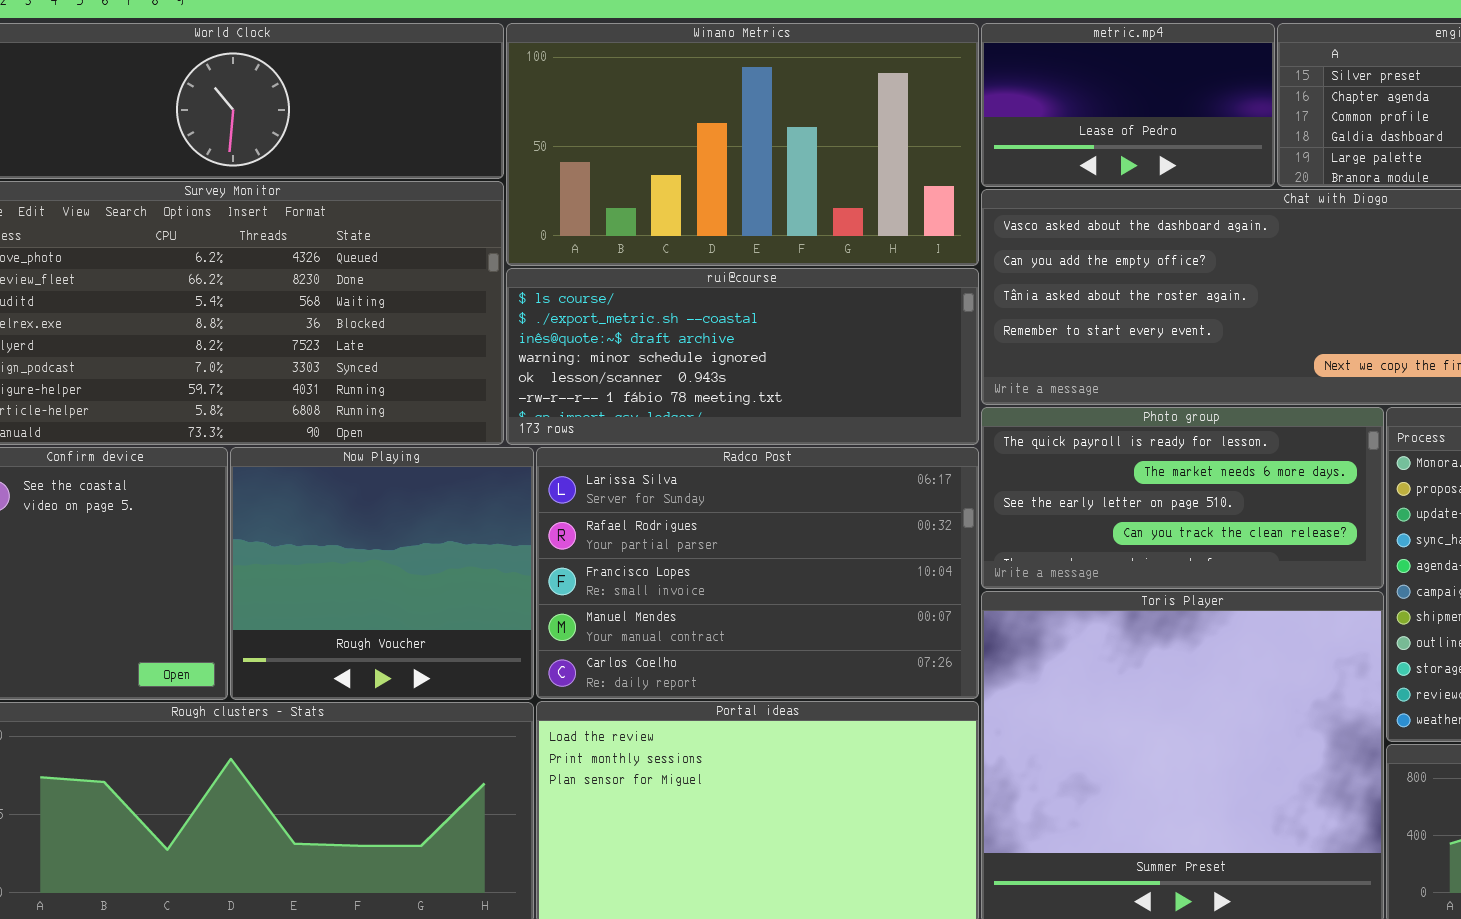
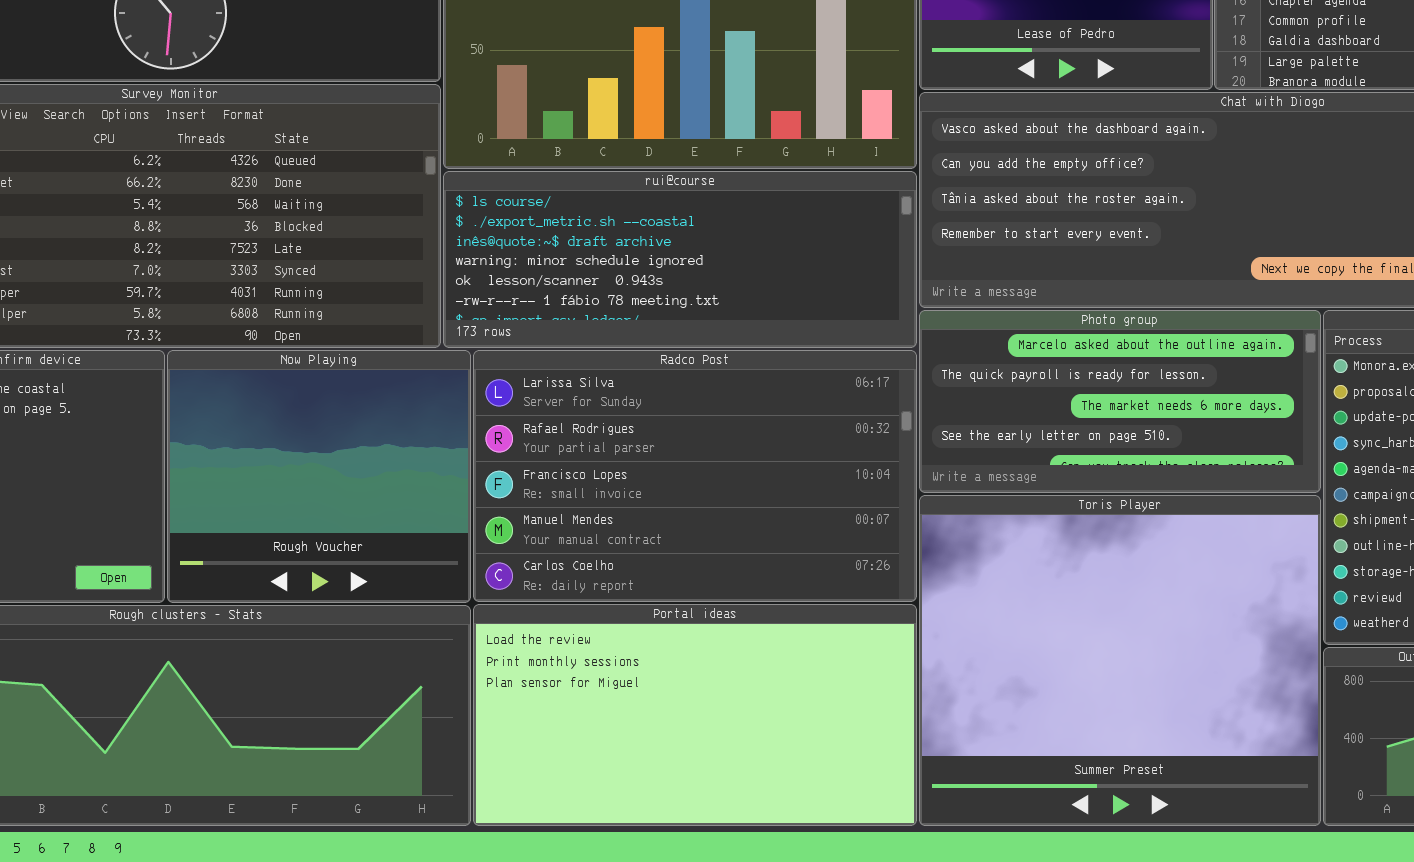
Photo group: [981,407,1384,589] -> [919,310,1321,493], scrolled up 1 row

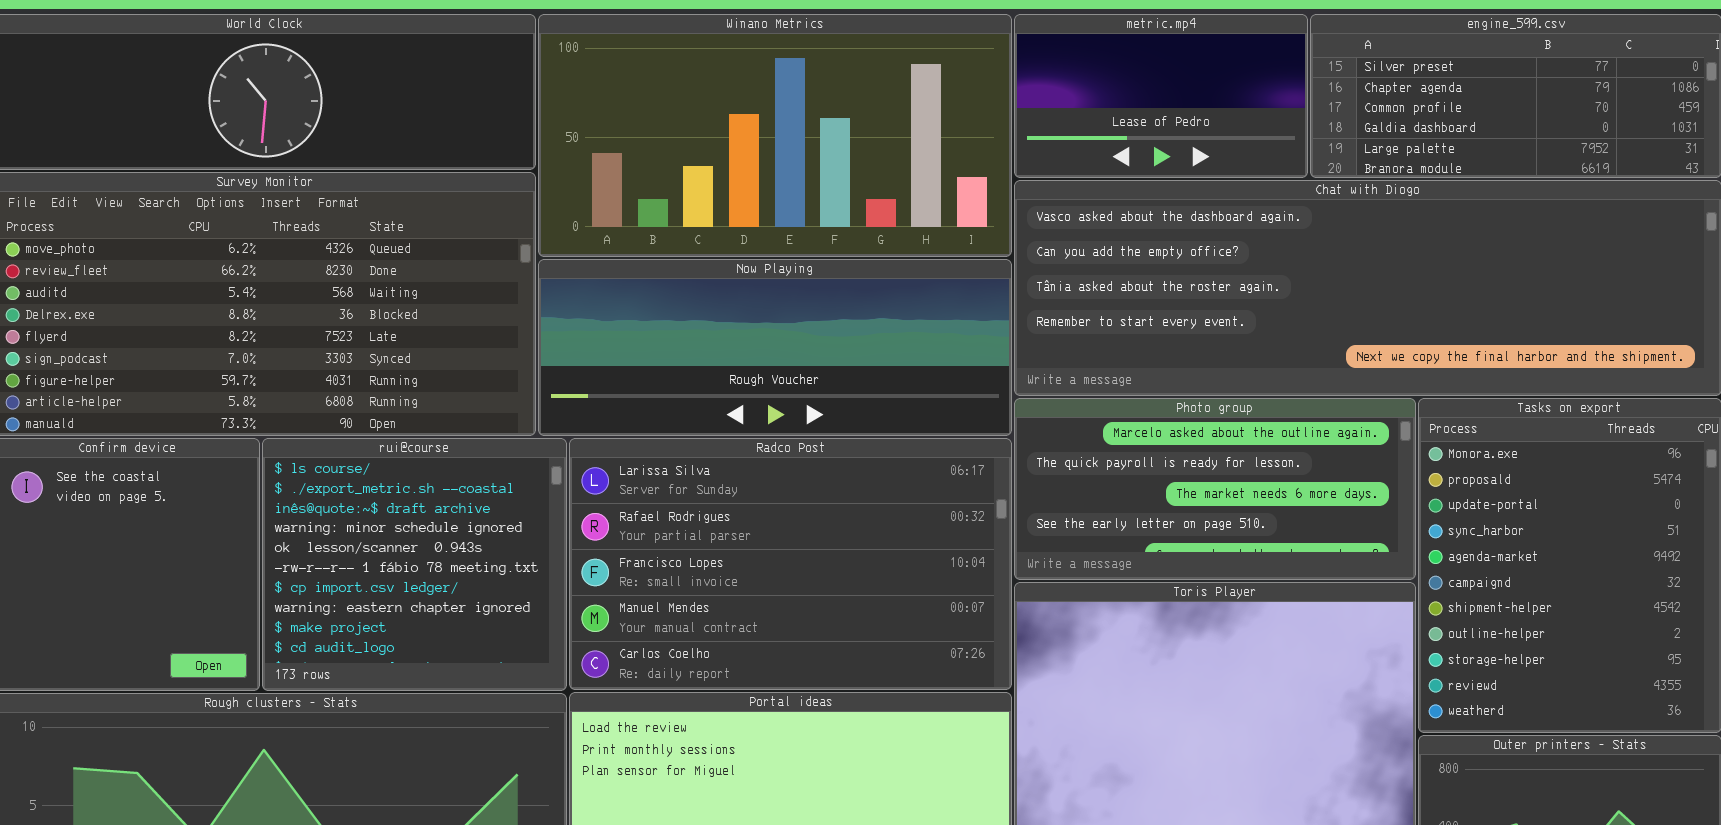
rui@course: [443,171,917,348] -> [262,438,567,691], moved, resized
Now Playing: [167,350,471,603] -> [538,259,1012,436], moved, resized

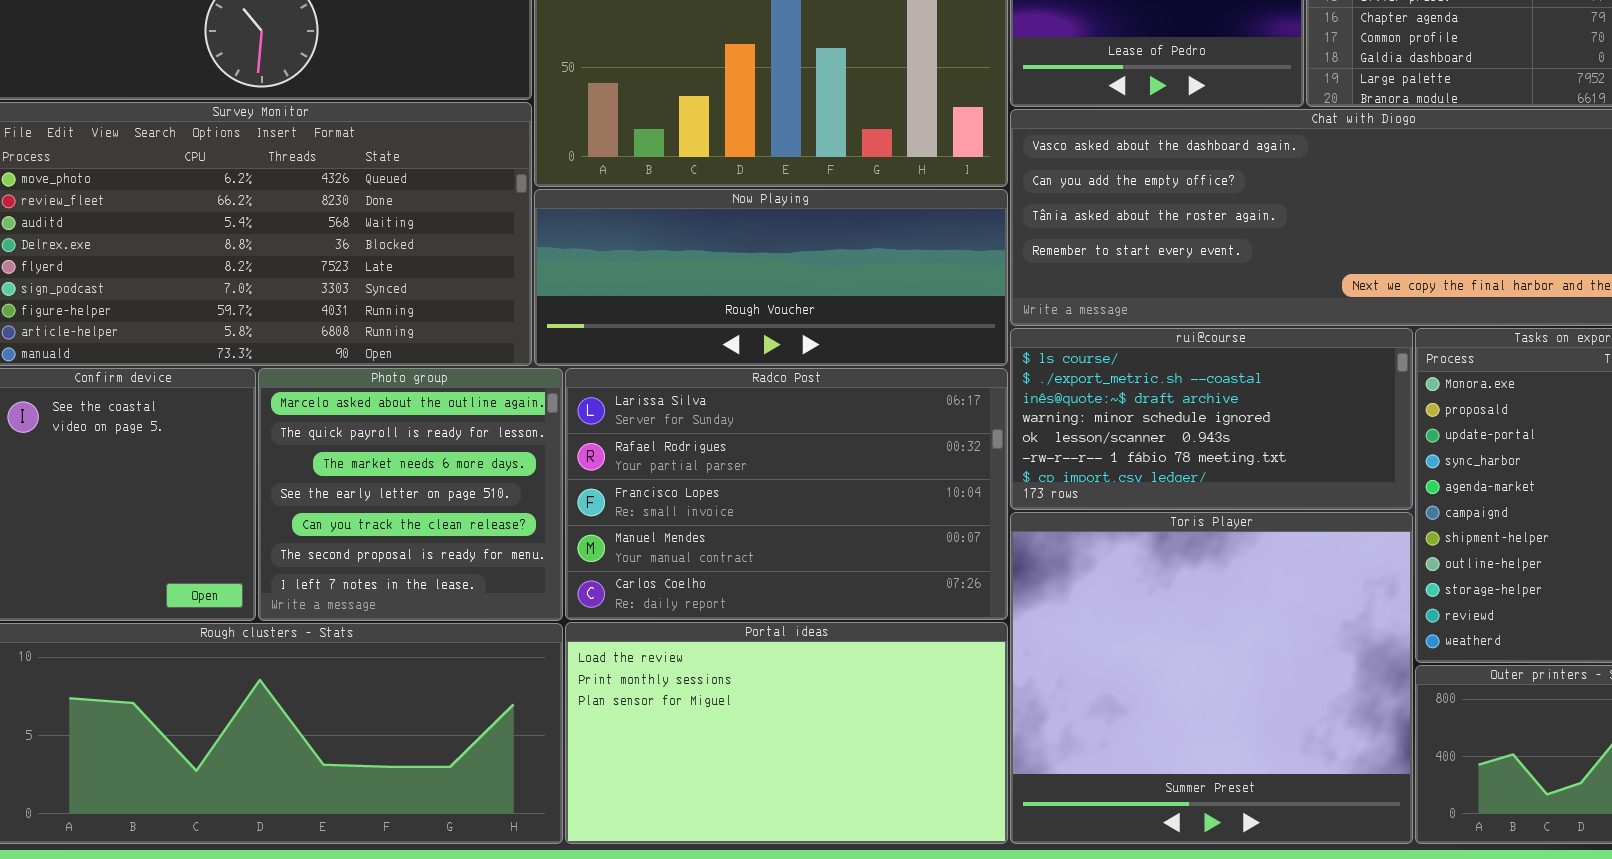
Photo group: [1014,398,1416,580] -> [258,368,563,621], moved, resized
rui@course: [262,438,567,691] -> [1010,328,1413,510], moved, resized

